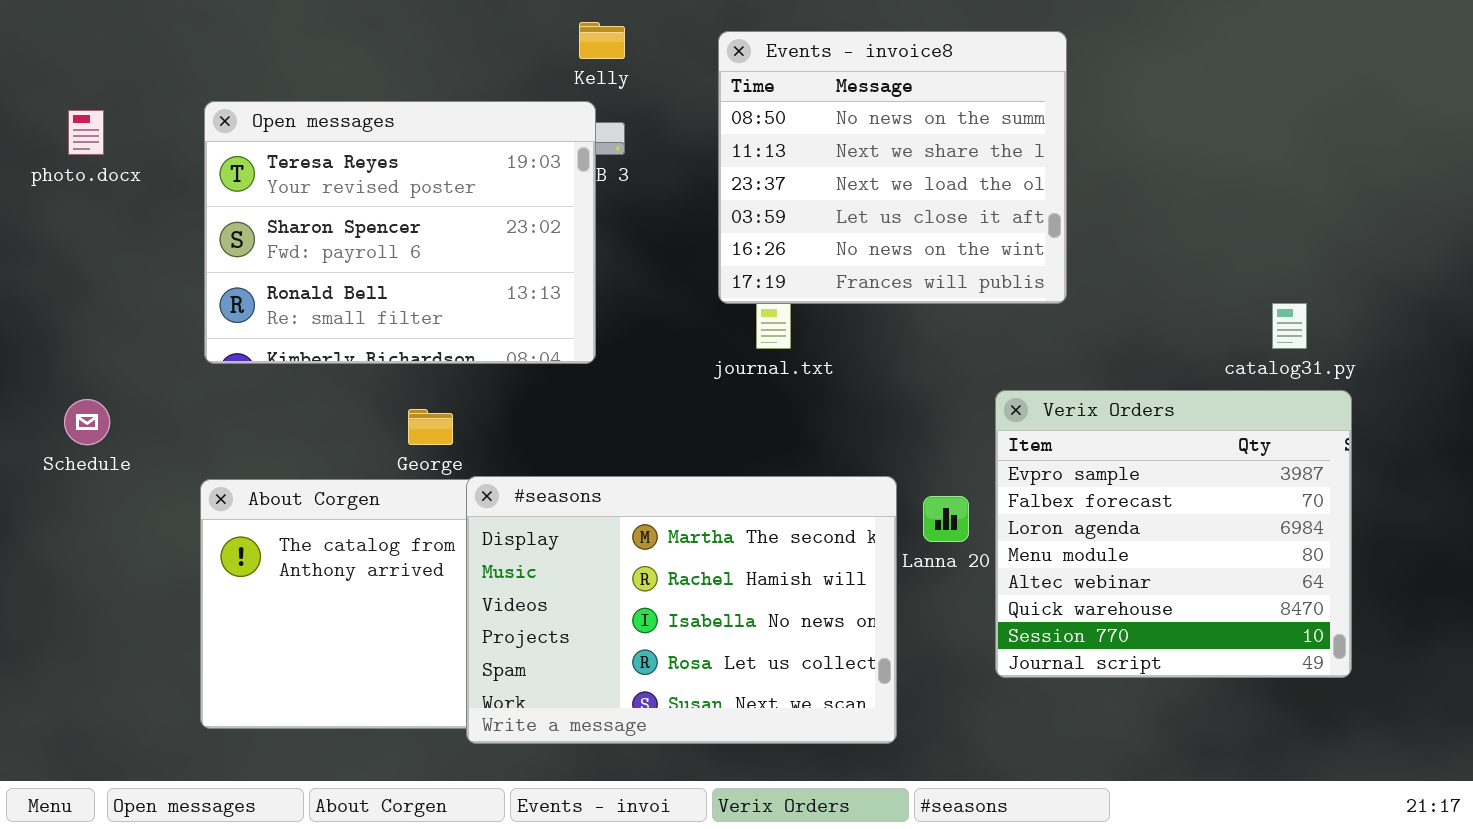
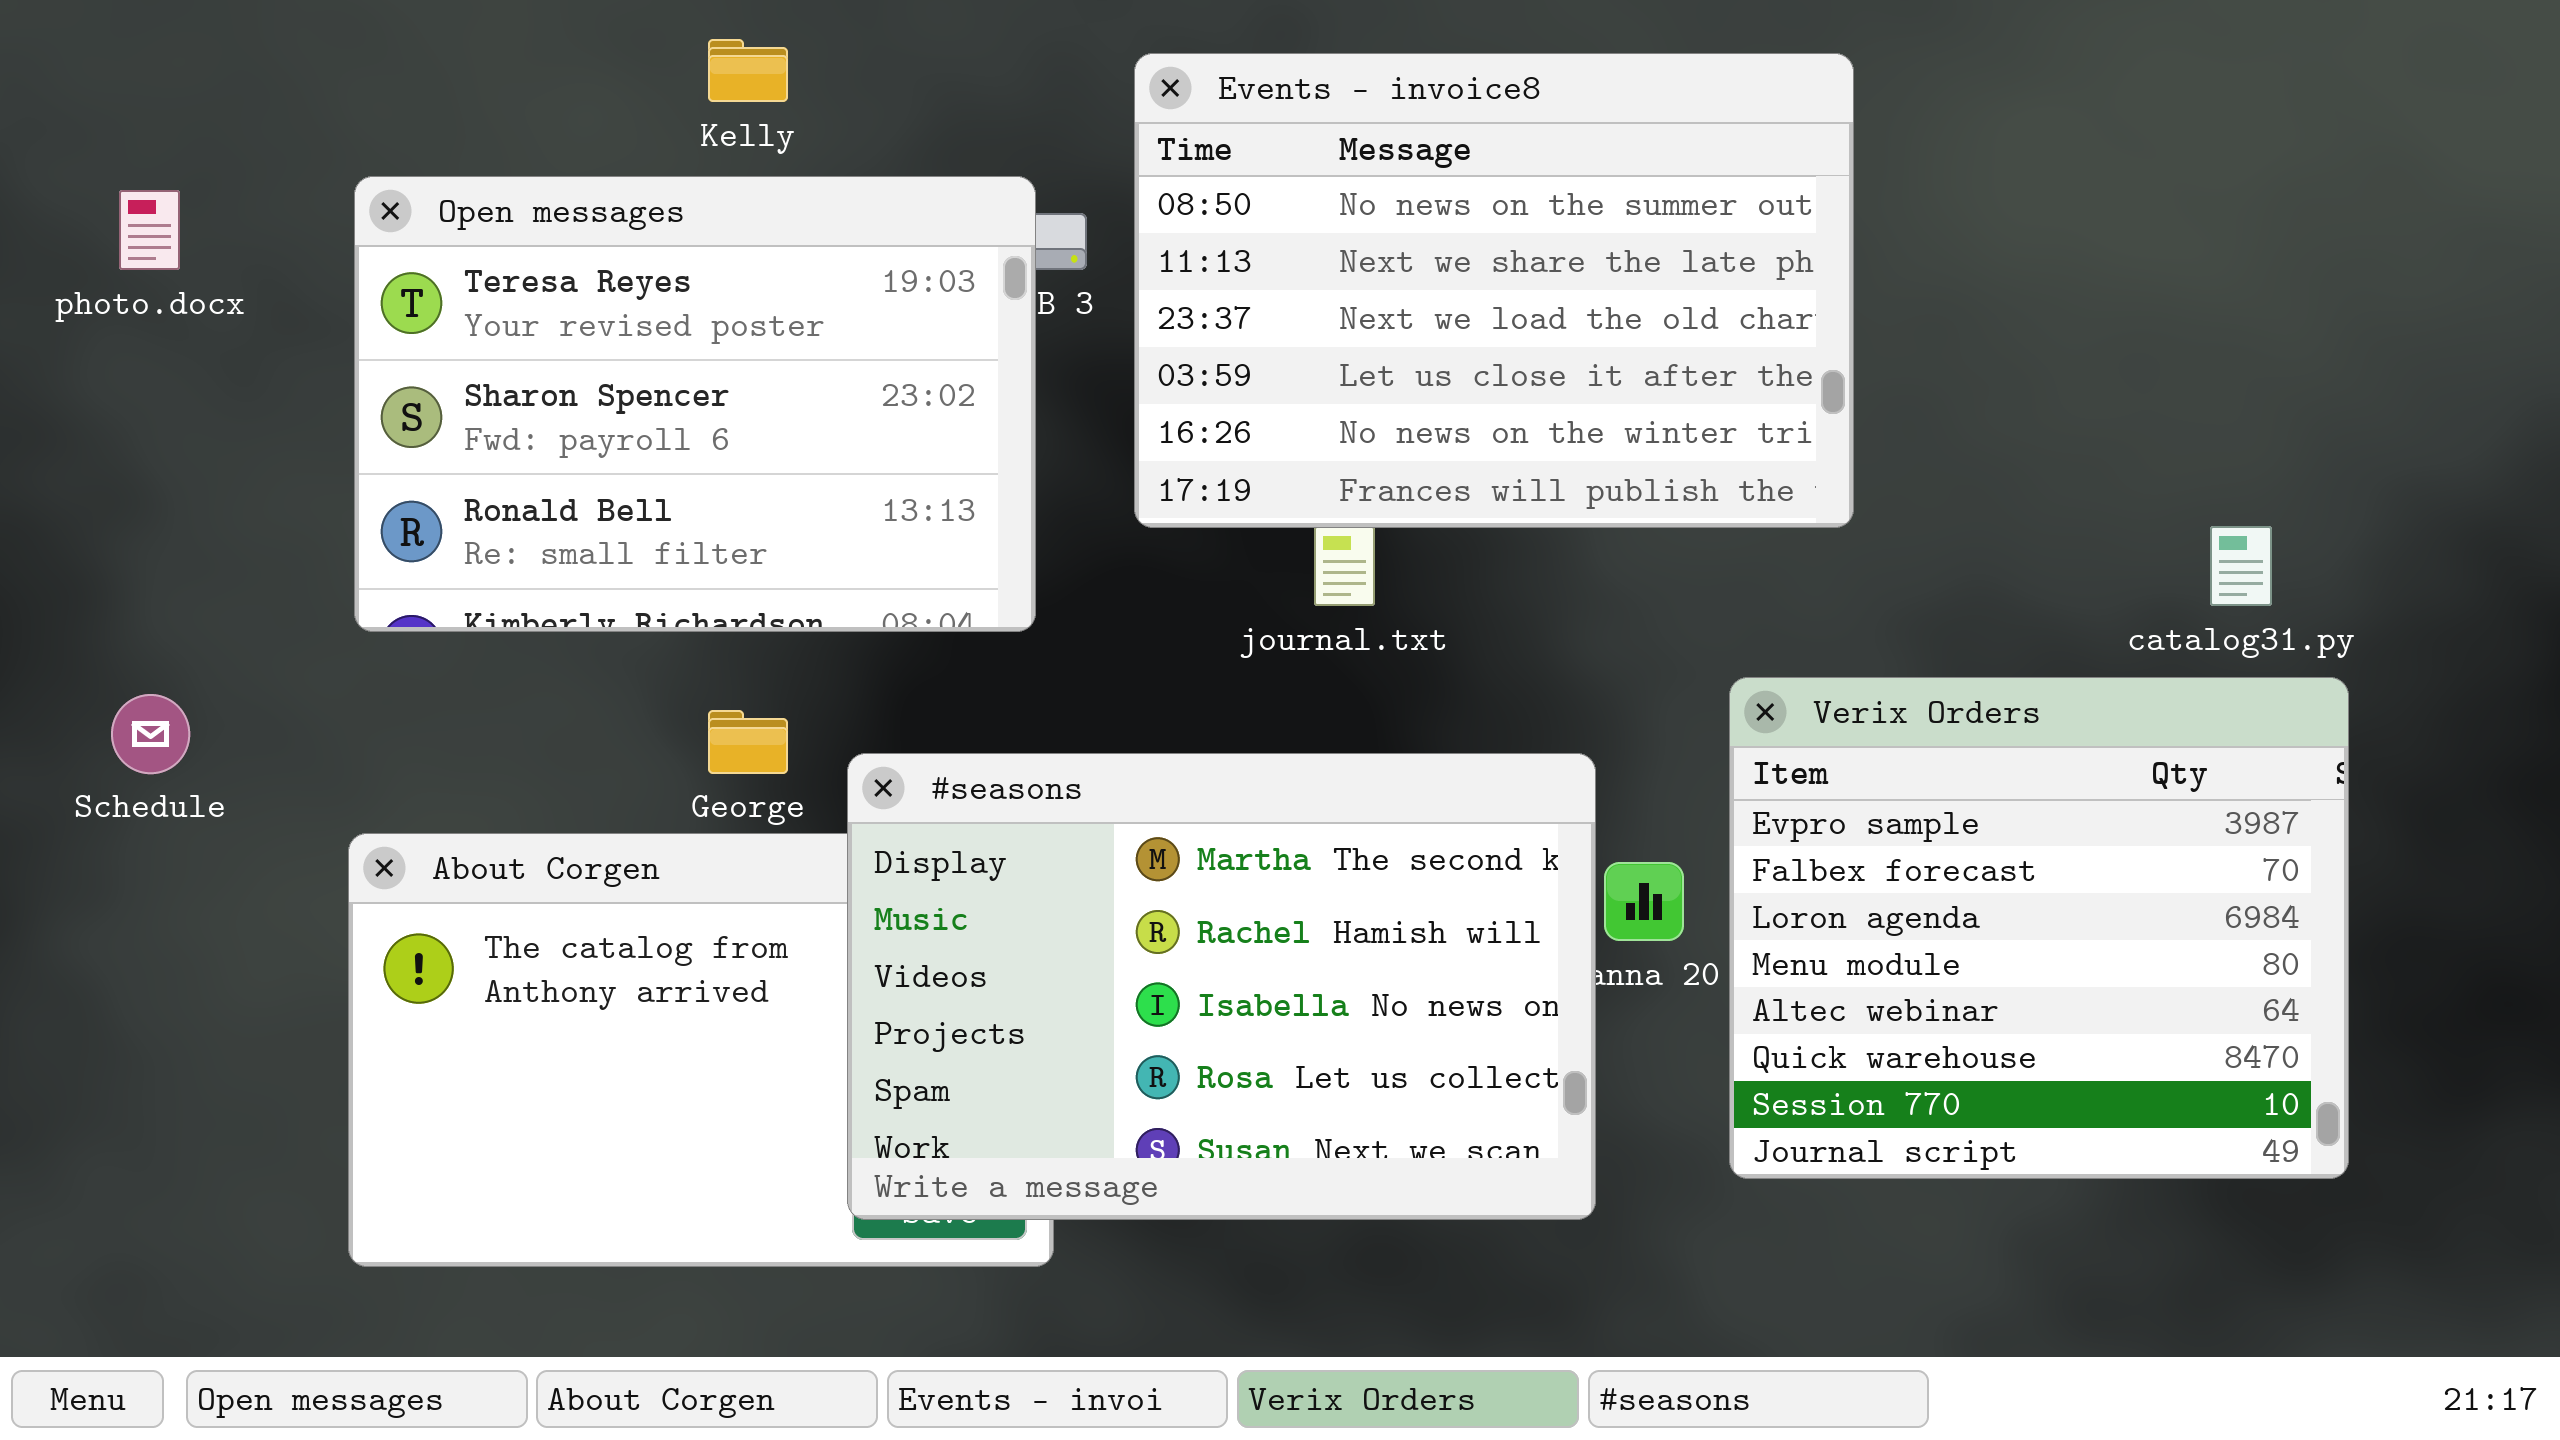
Kelly: [579,22,625,59] -> [708,39,788,102], moved
Events - invoice8: [718,31,1067,304] -> [1134,53,1854,528], resized
#seasons: [466,476,897,744] -> [847,753,1596,1220], moved

